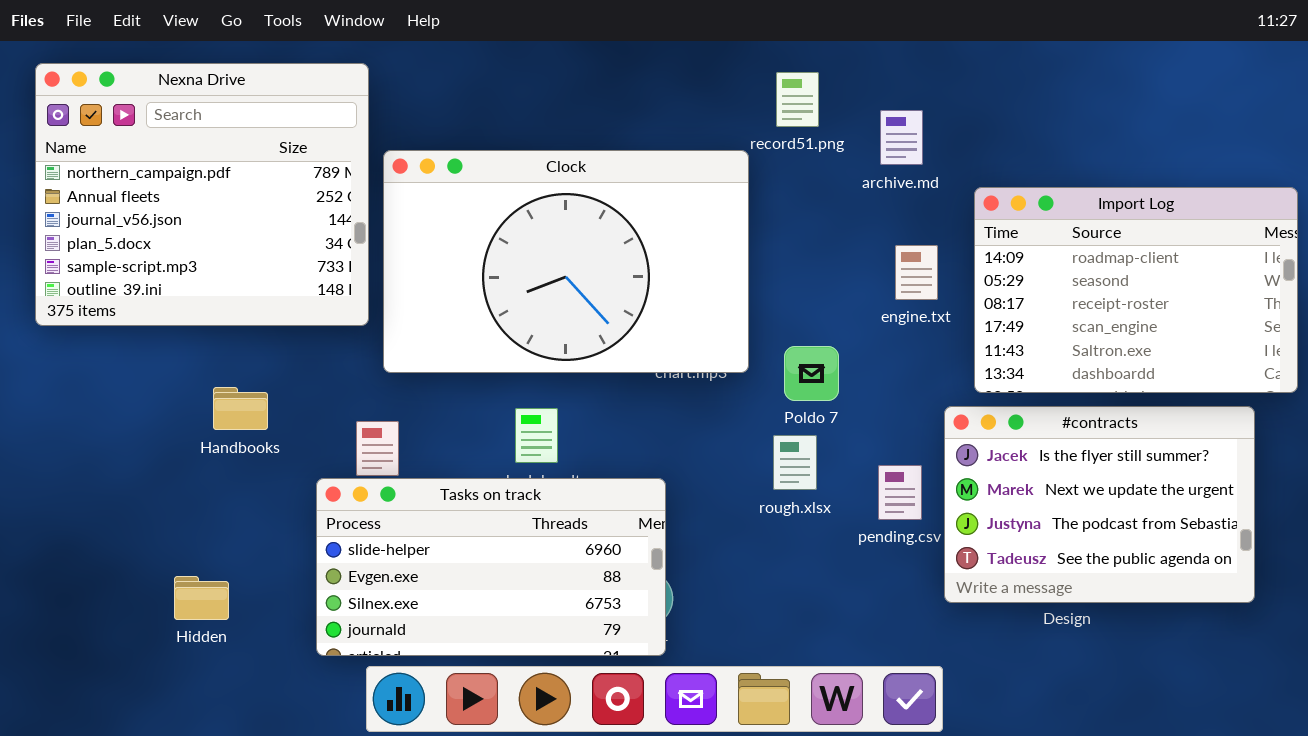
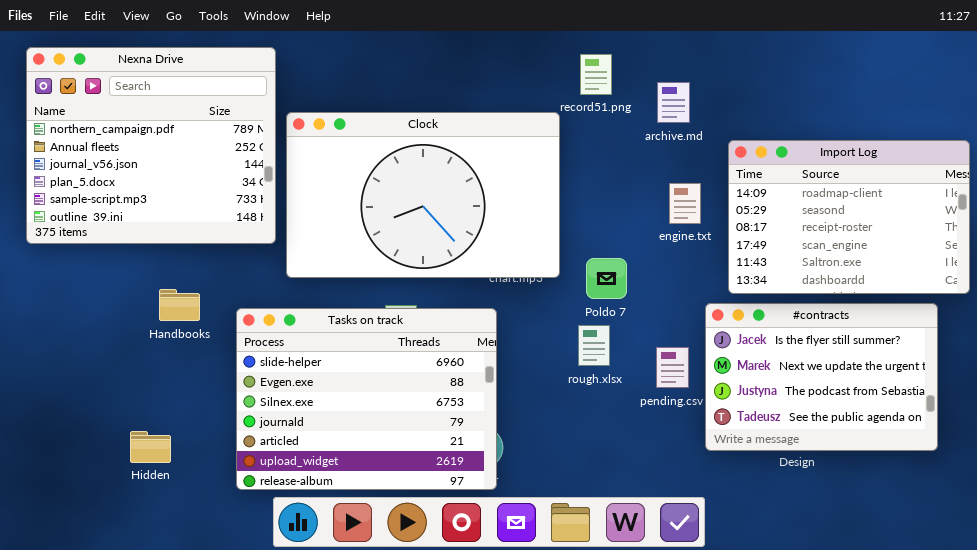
Tasks on track: [316,478,666,656] -> [236,308,497,490], resized

